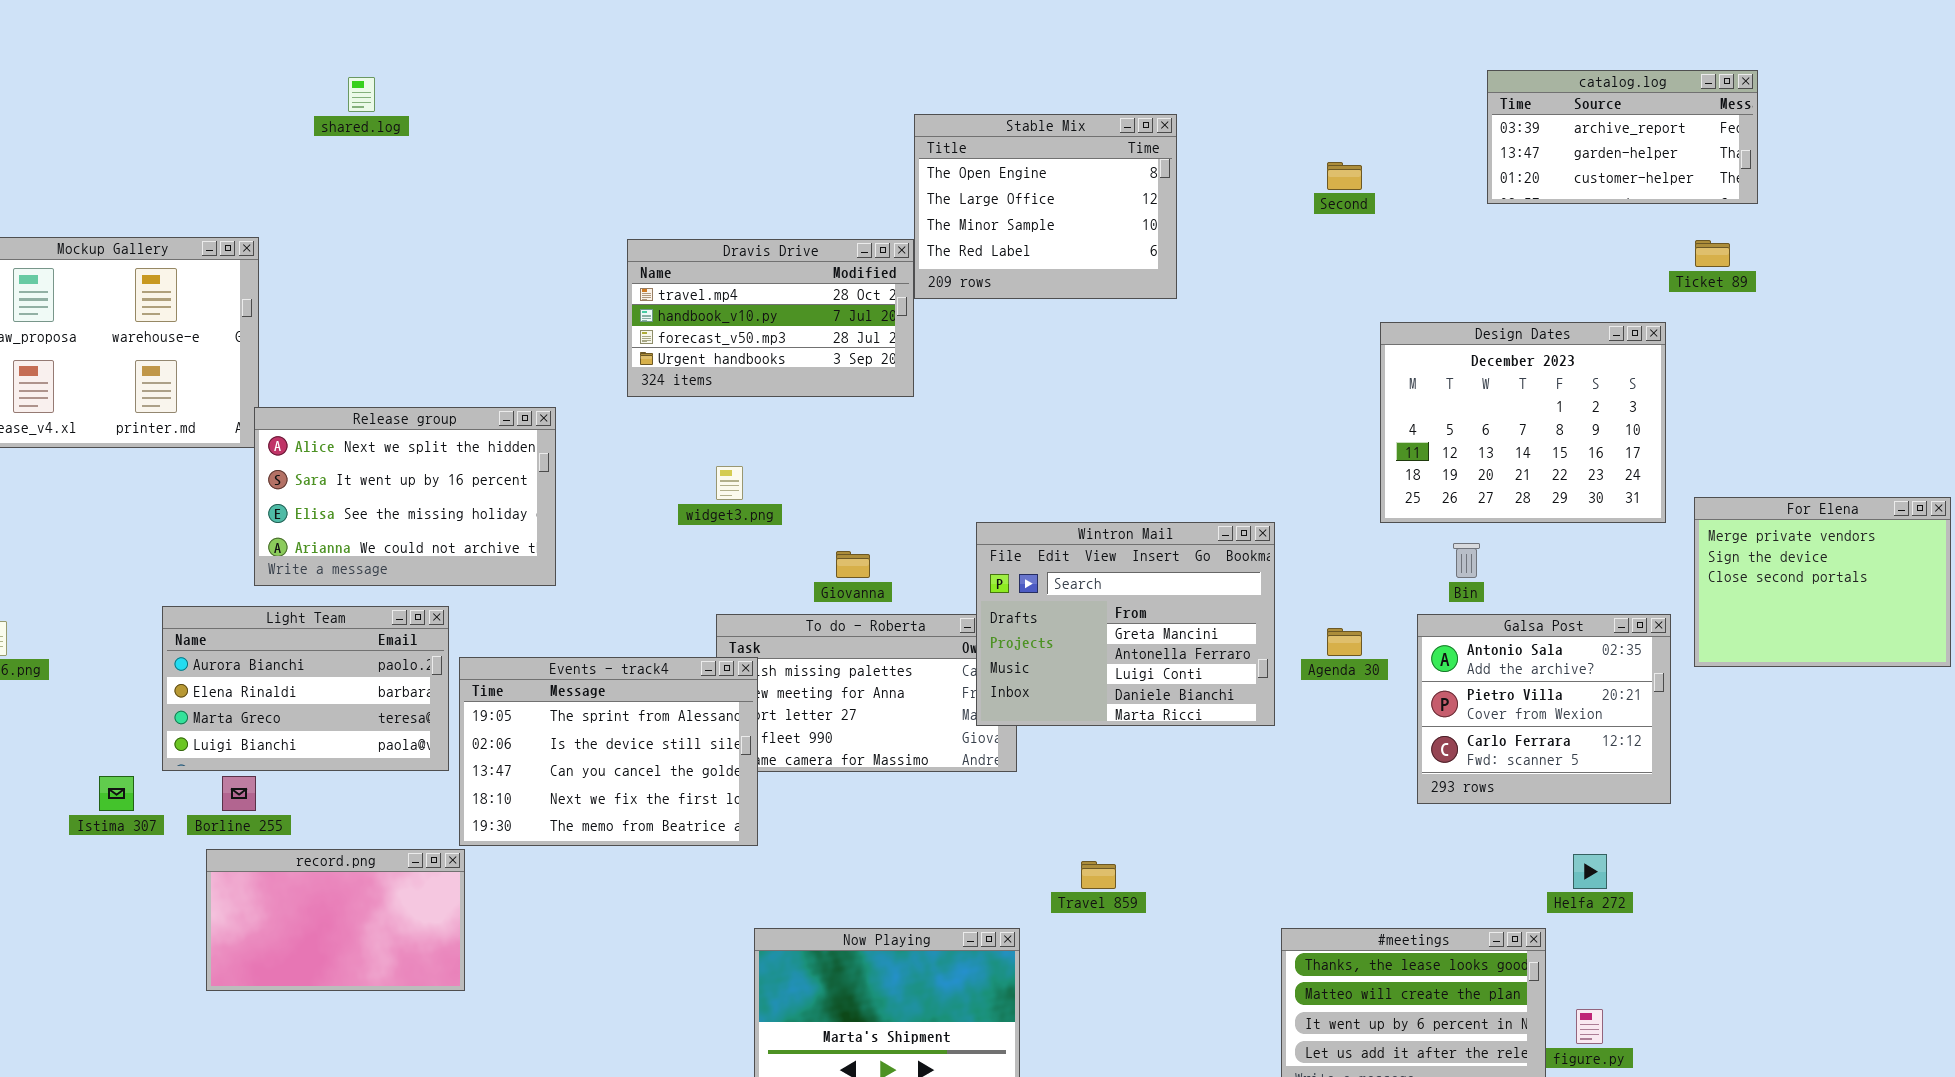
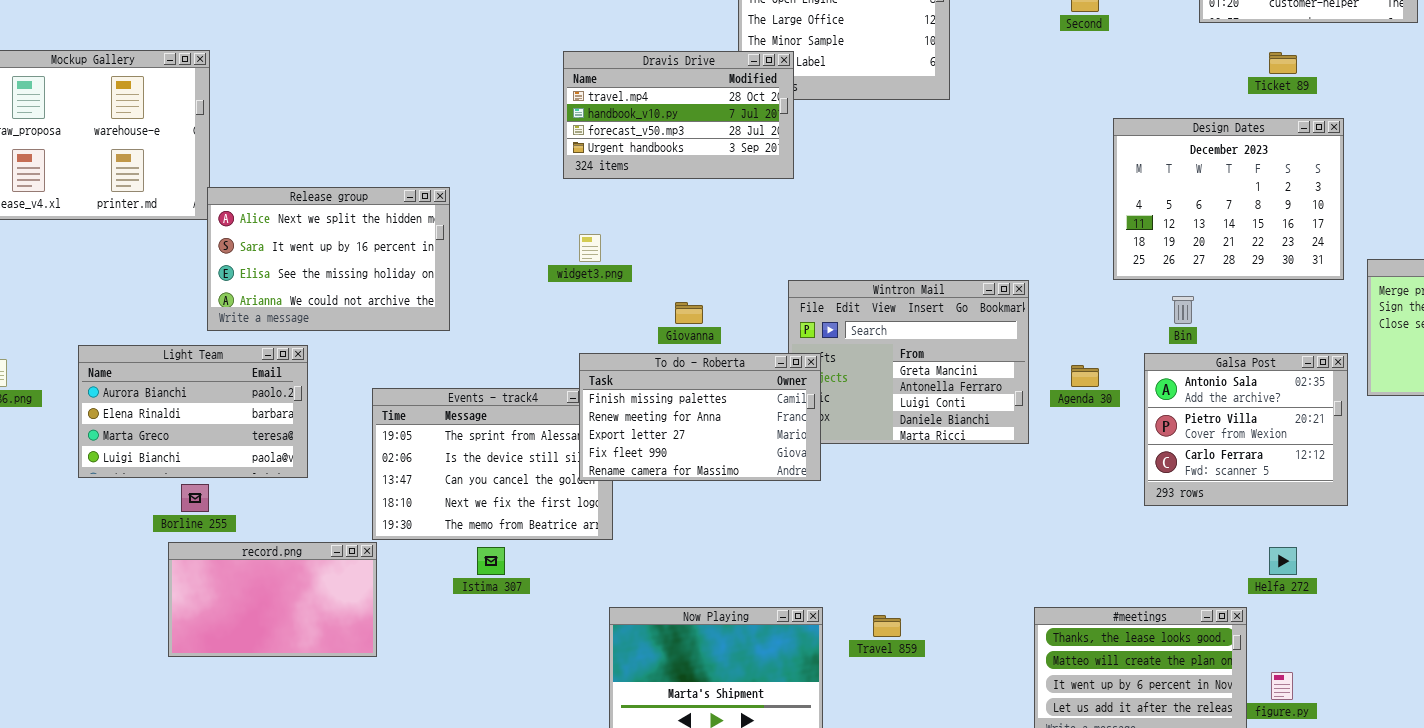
Dravis Drive: [627,239,914,397] -> [563,51,794,179], moved
Ticket 89: [1695,240,1730,267] -> [1269,52,1297,74], moved
Light Team: [162,606,449,771] -> [78,345,308,478], moved
To do - Roberta: [716,614,1017,772] -> [579,353,821,481], raised
Istima 307: [99,776,134,811] -> [477,547,505,575], moved
Travel 859: [1081,861,1116,889] -> [873,615,901,637], moved

